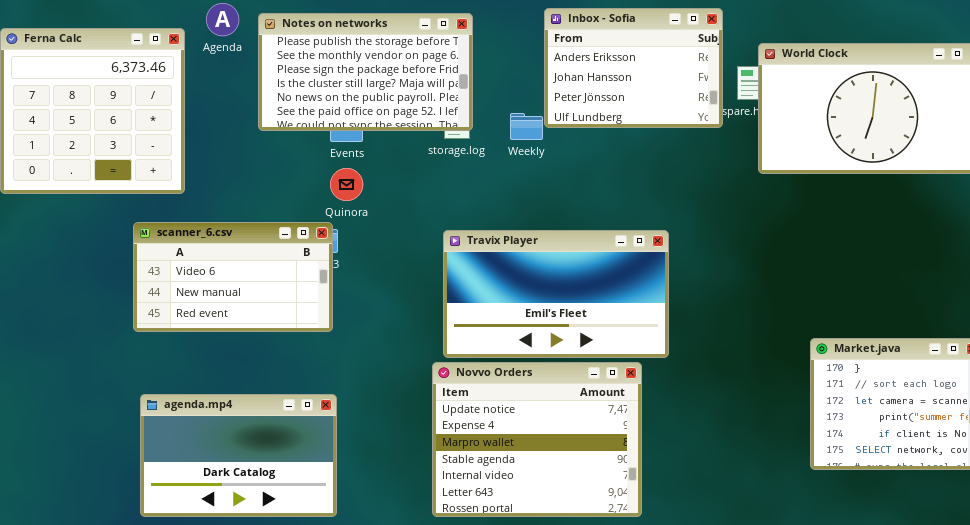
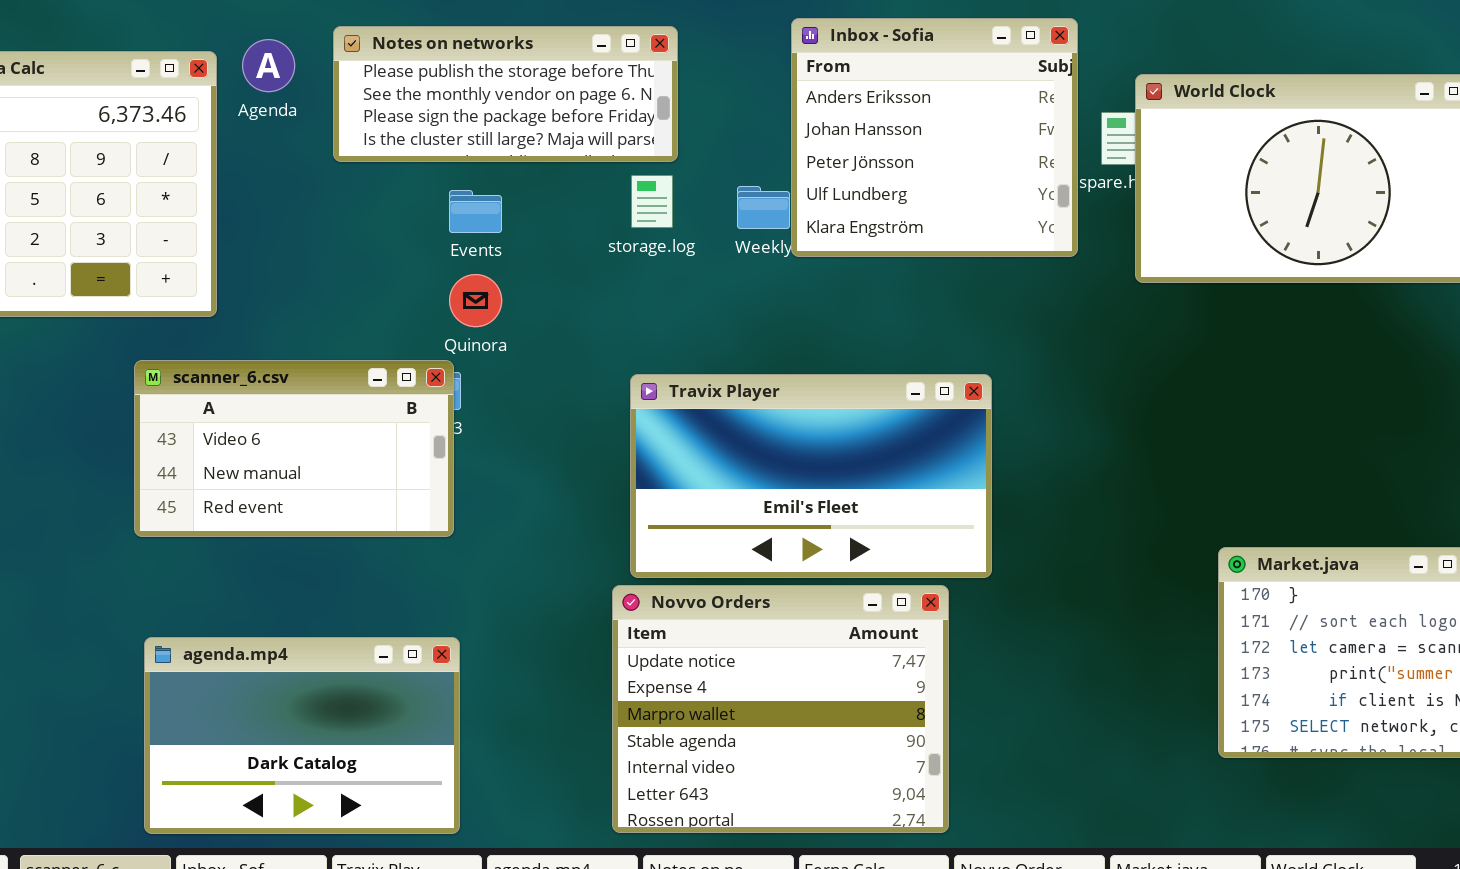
Agenda: [206,3,239,36] -> [242,39,295,92], moved
Inbox - Sofia: [544,8,723,128] -> [791,18,1078,257], resized
Notes on networks: [258,13,473,131] -> [333,26,678,162], resized

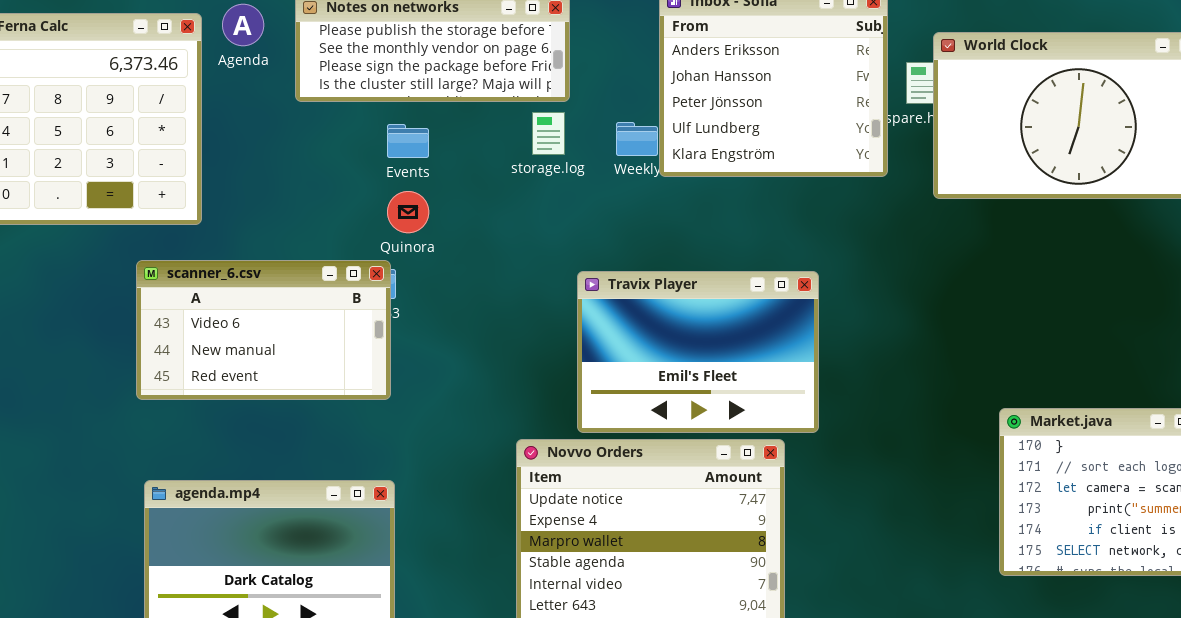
Travix Player: [630,374,992,578] -> [577,271,819,433], resized

